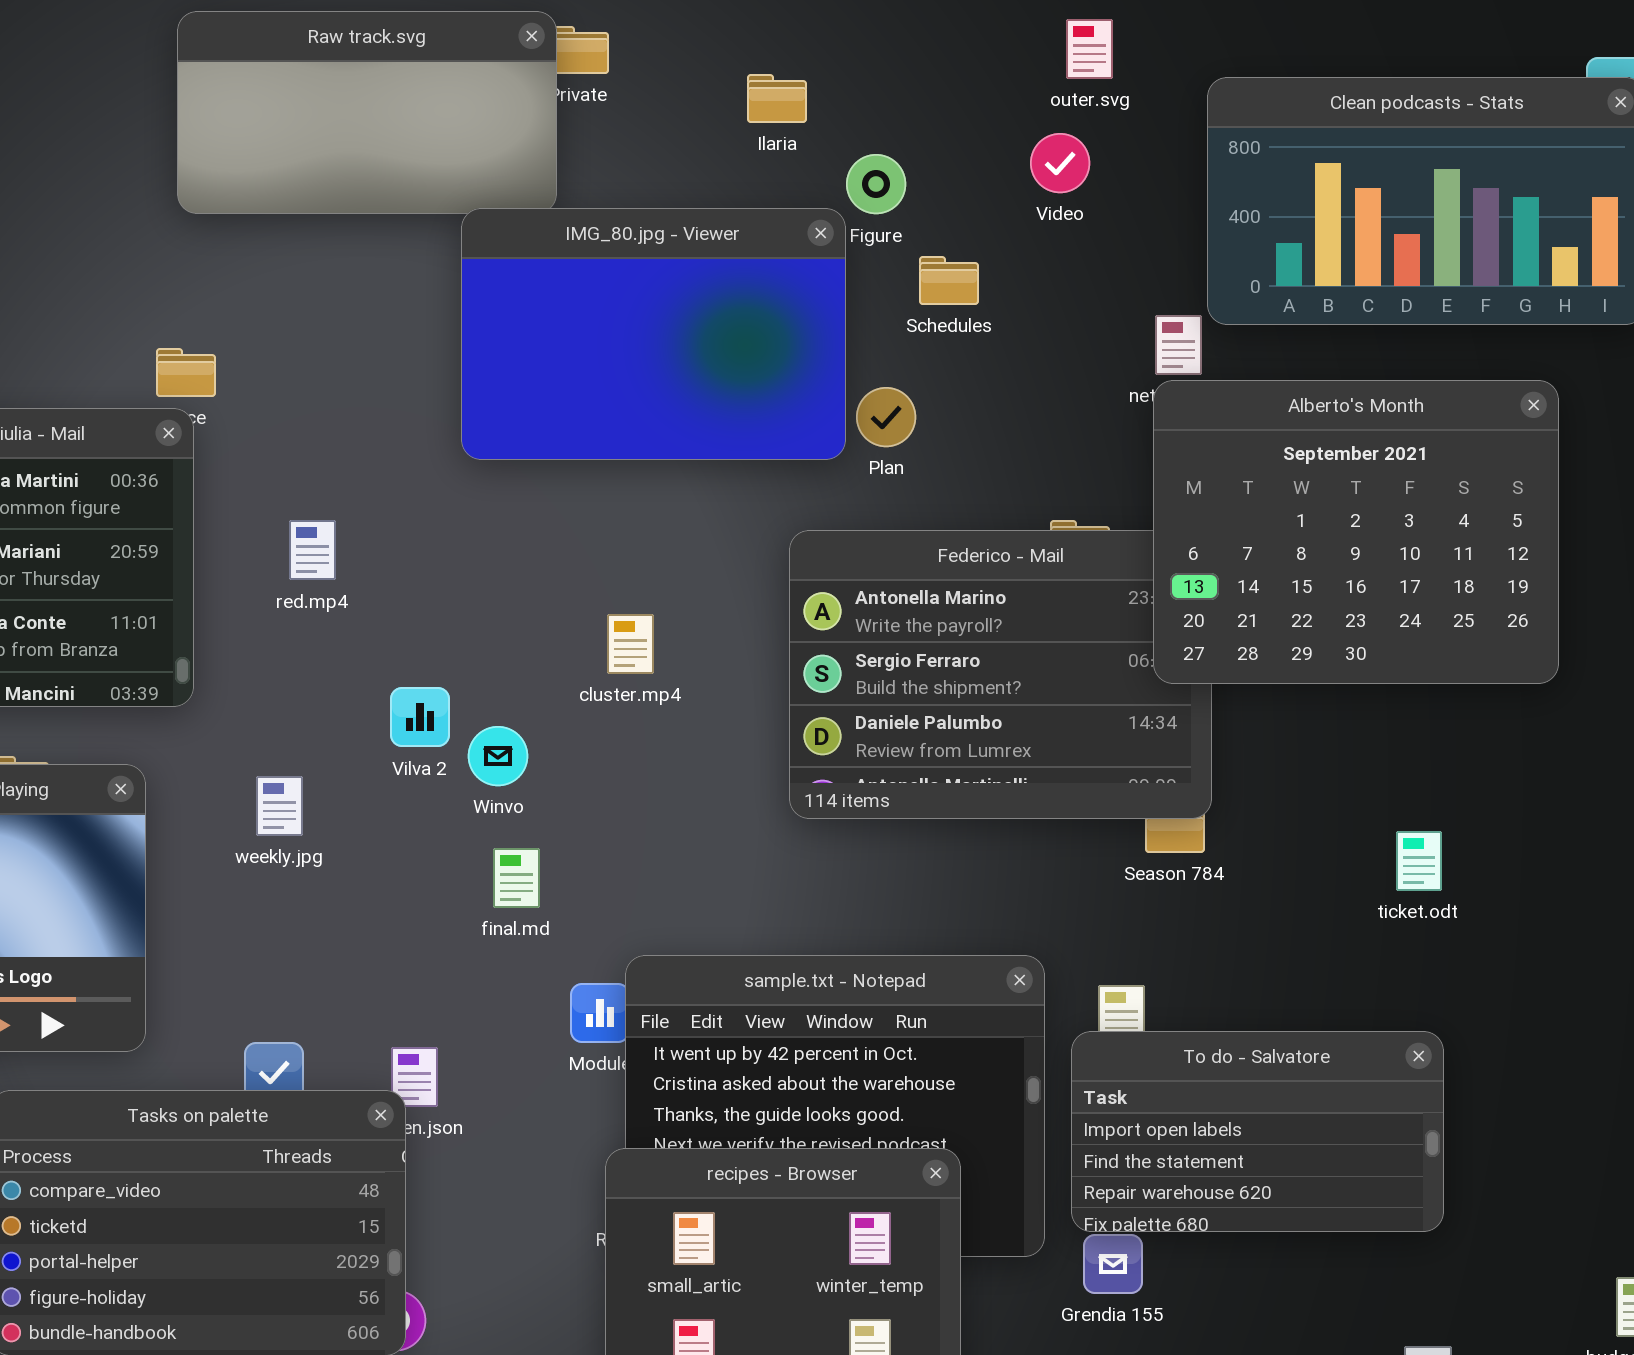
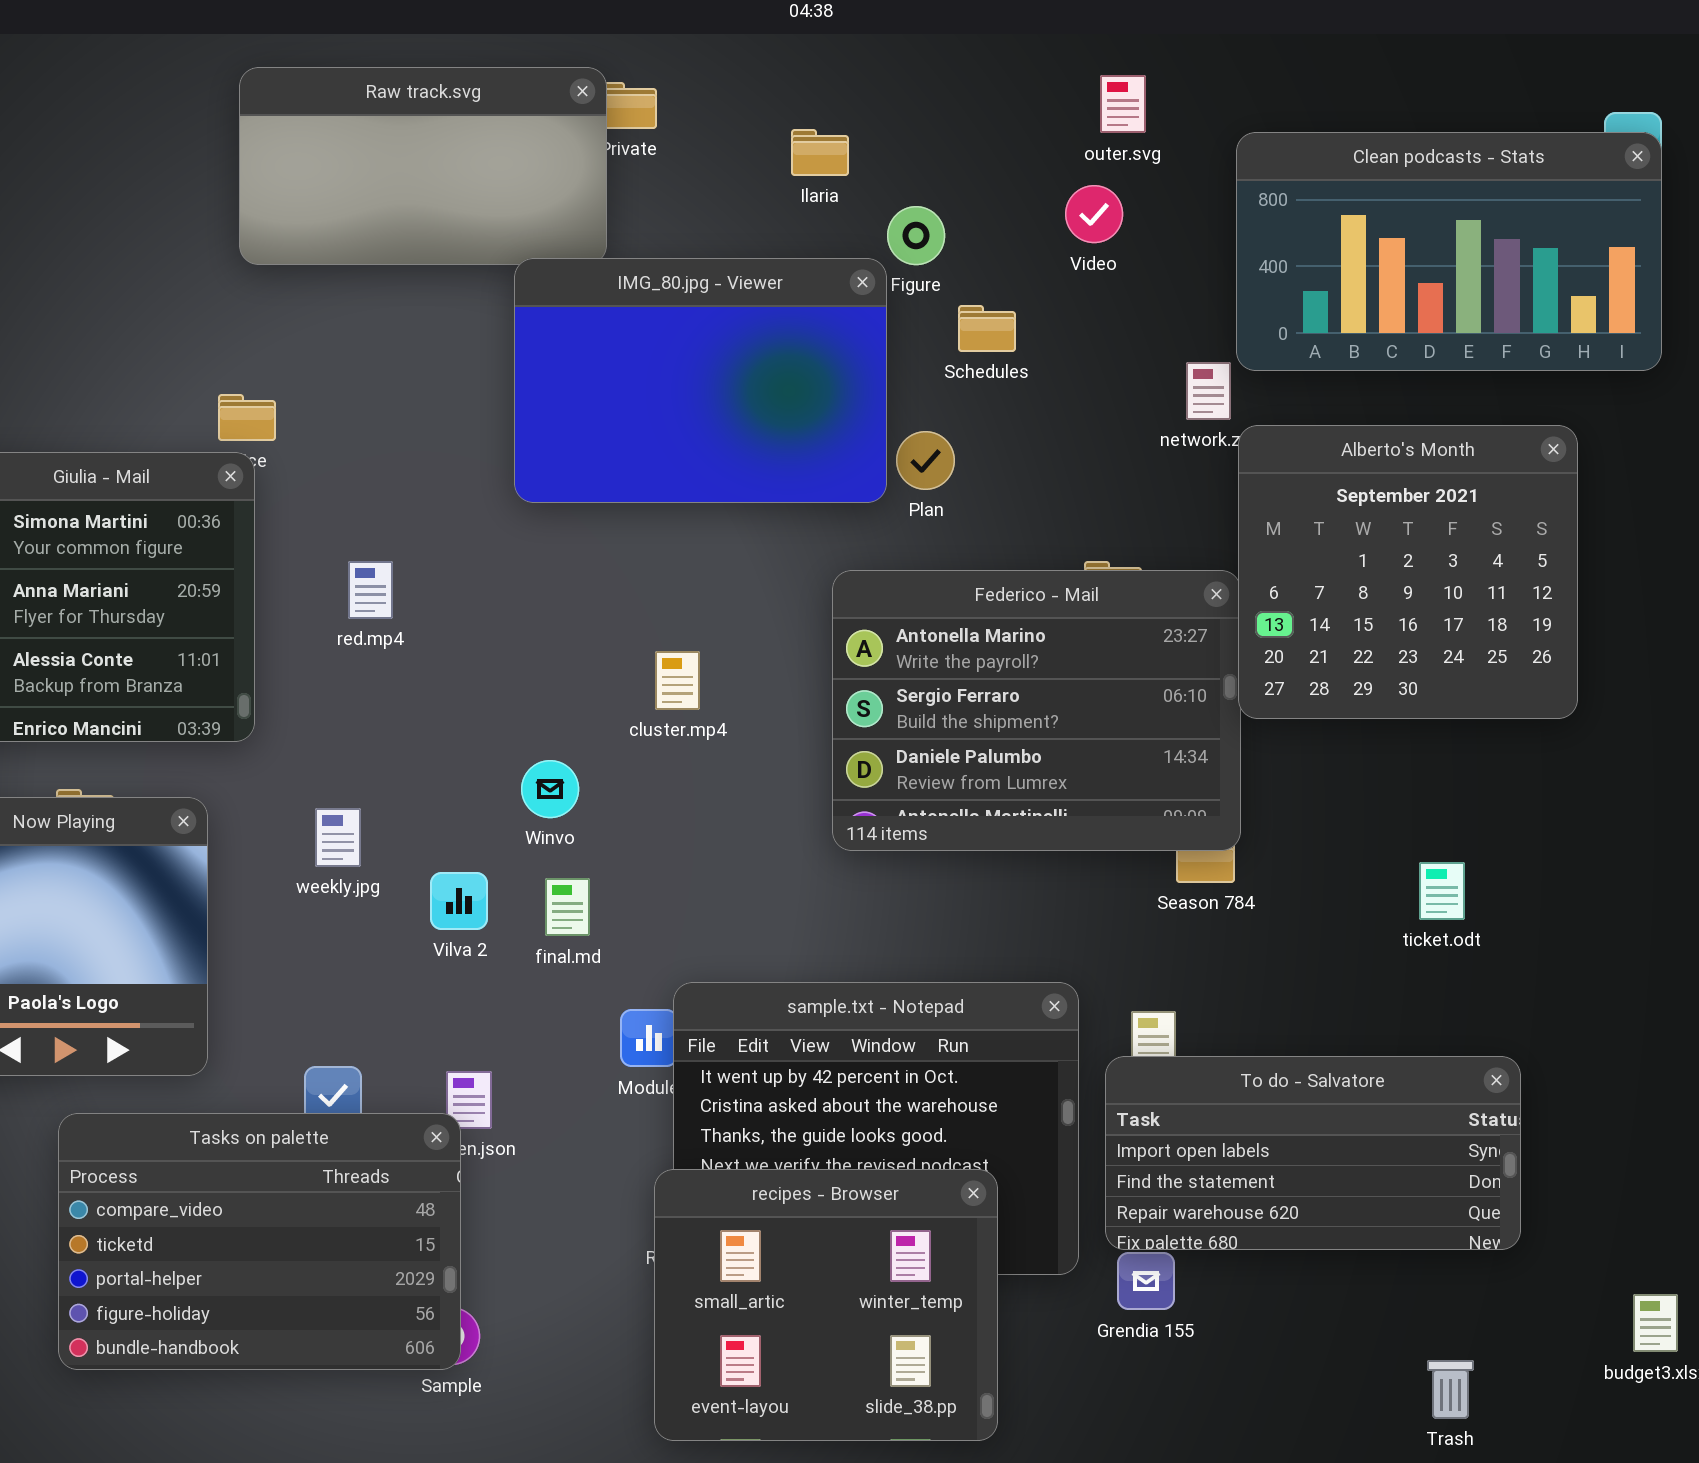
Alberto's Month: [1153,380,1559,684] -> [1238,425,1578,719], resized
Vilva 2: [390,687,450,747] -> [430,872,488,930], moved
To do - Salvatore: [1071,1031,1444,1232] -> [1105,1056,1521,1250], resized

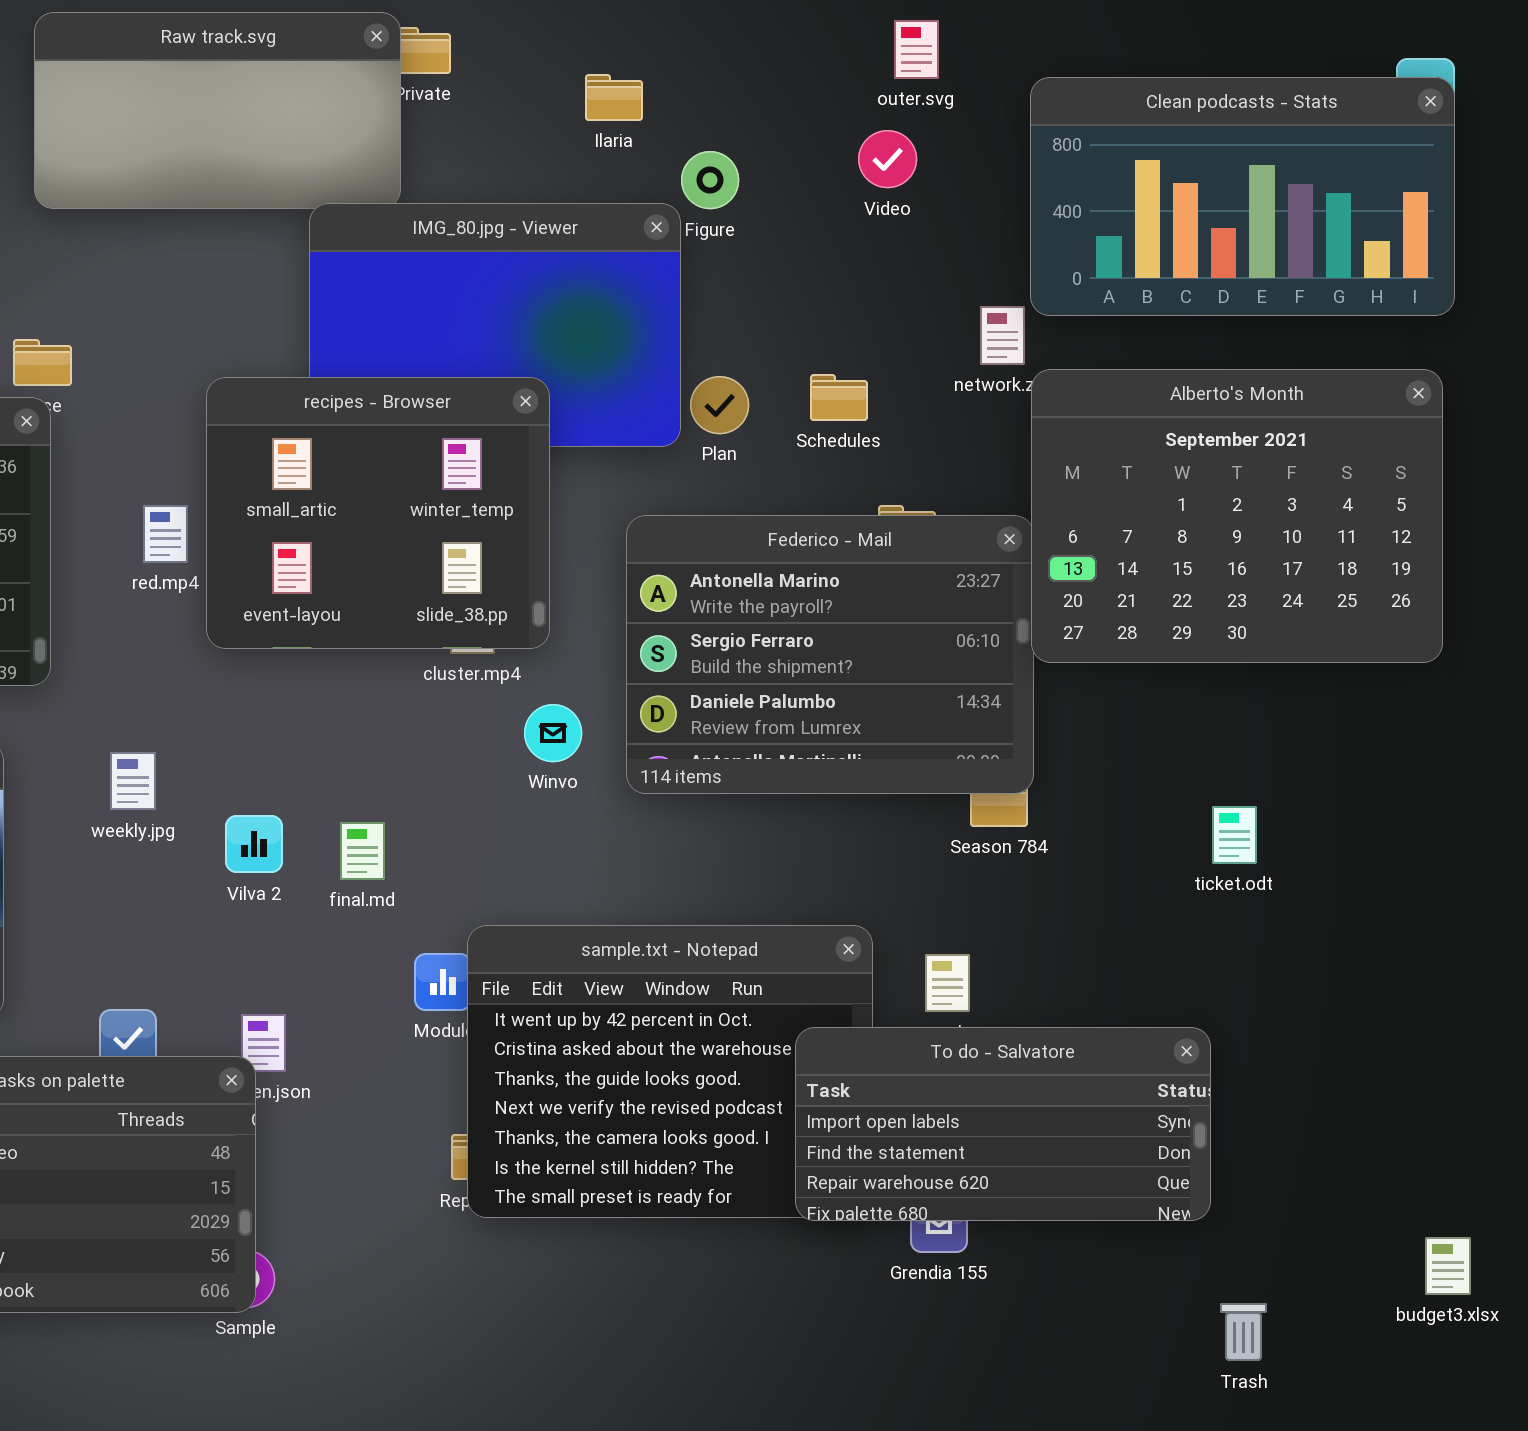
Schedules: [958,305,1016,352] -> [810,374,868,421], moved
Alberto's Month: [1238,425,1578,719] -> [1031,369,1443,663], resized
Winvo: [521,760,579,818] -> [524,704,582,762], moved
To do - Salvatore: [1105,1056,1521,1250] -> [795,1027,1211,1221], moved
recipes - Browser: [654,1169,998,1441] -> [206,377,550,649], moved

